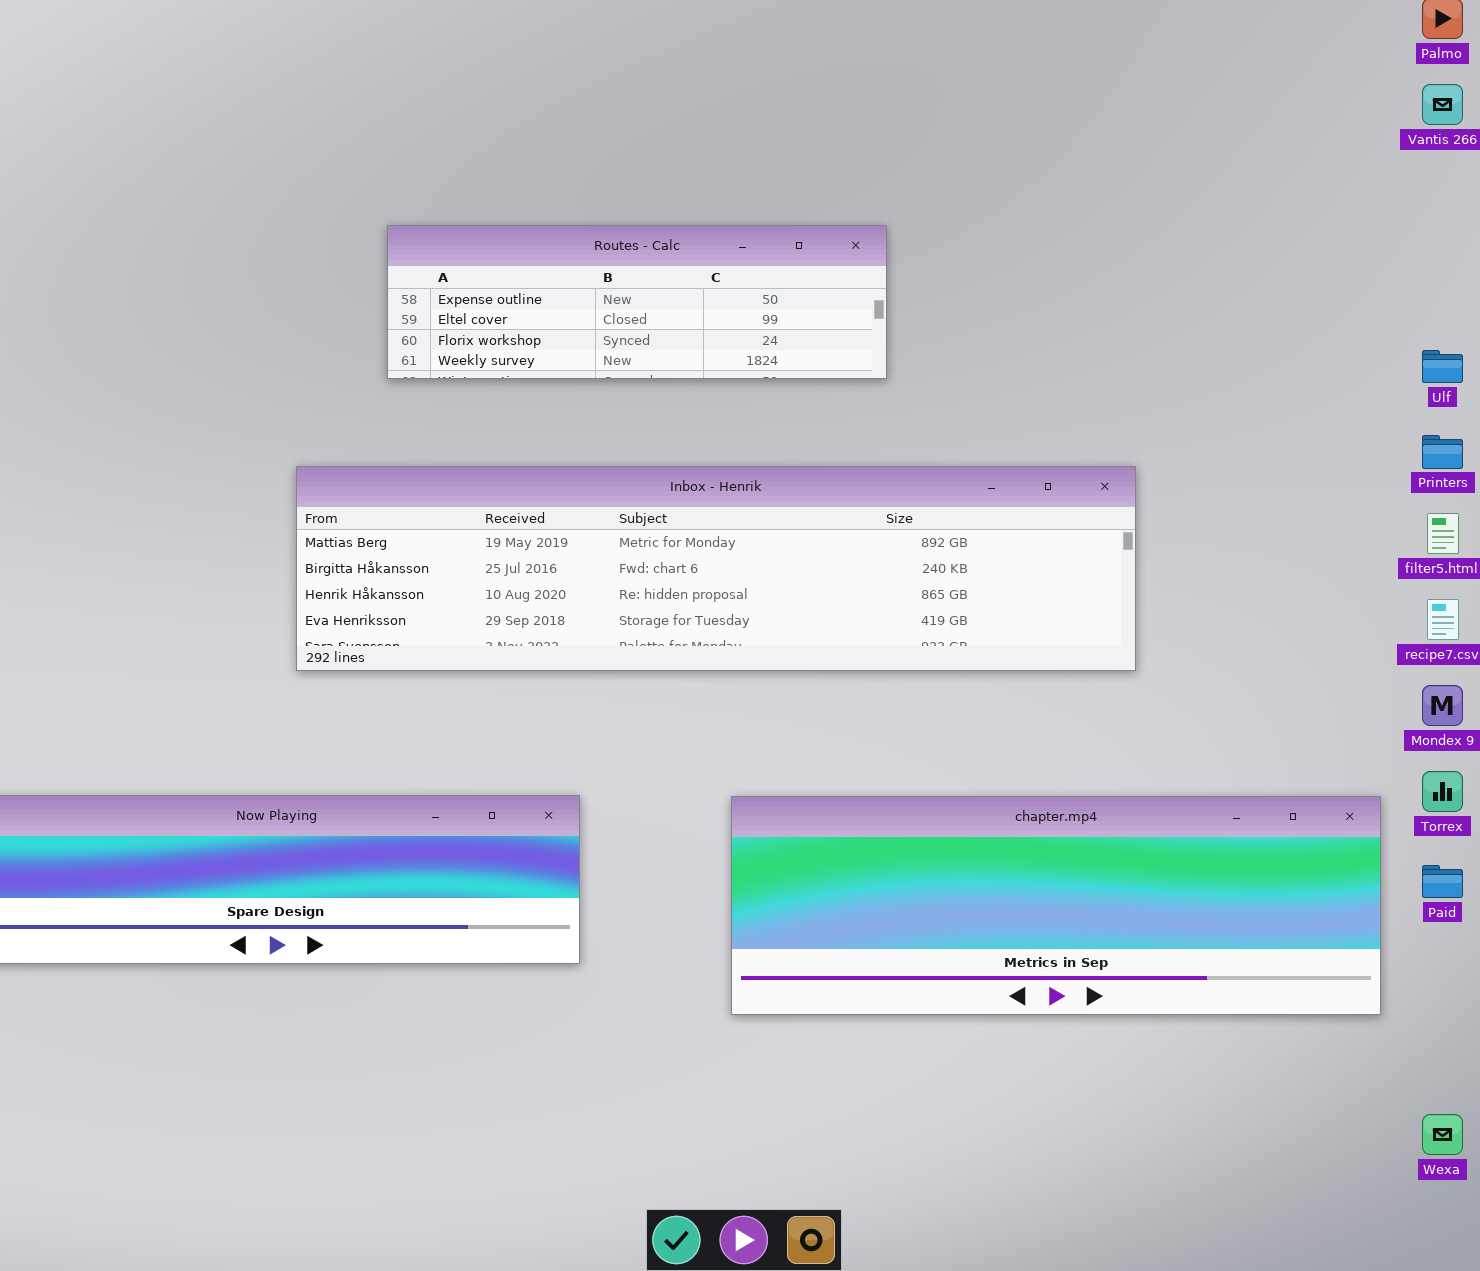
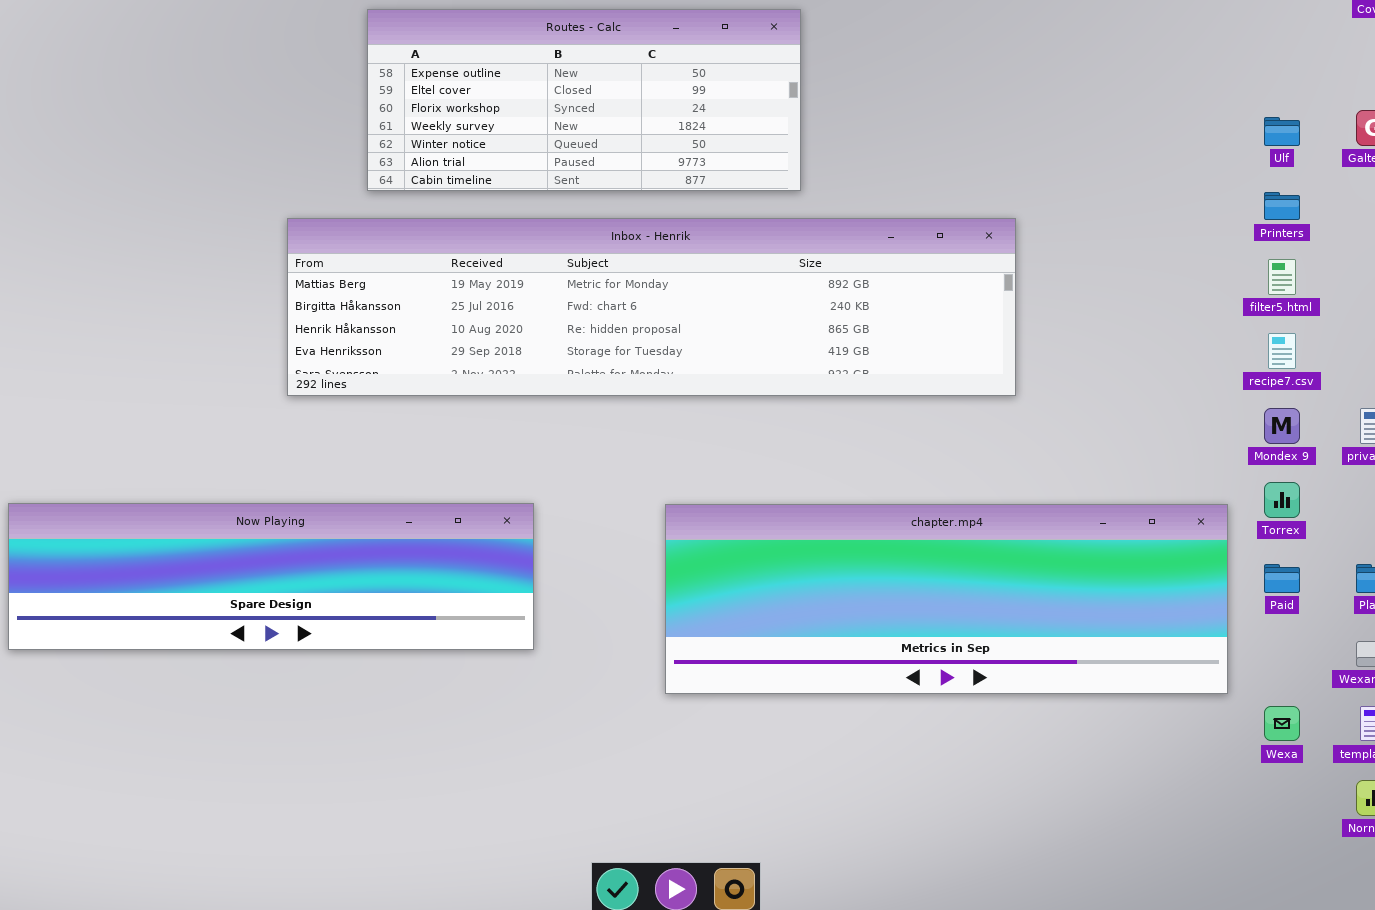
Routes - Calc: [387,225,887,379] -> [367,9,801,191], resized
Wexa: [1422,1114,1463,1155] -> [1264,706,1300,741], moved

